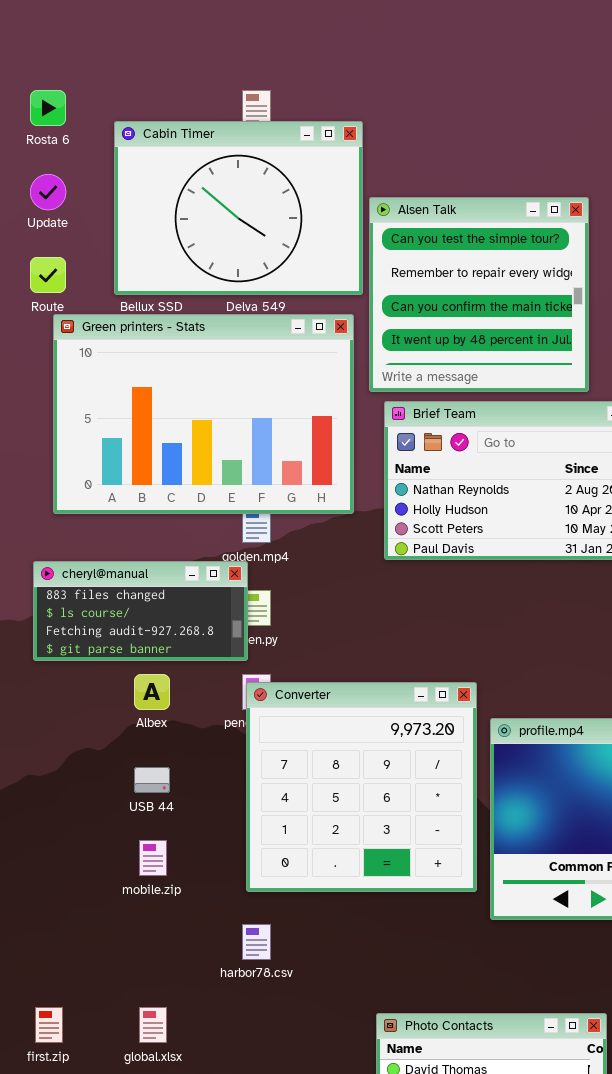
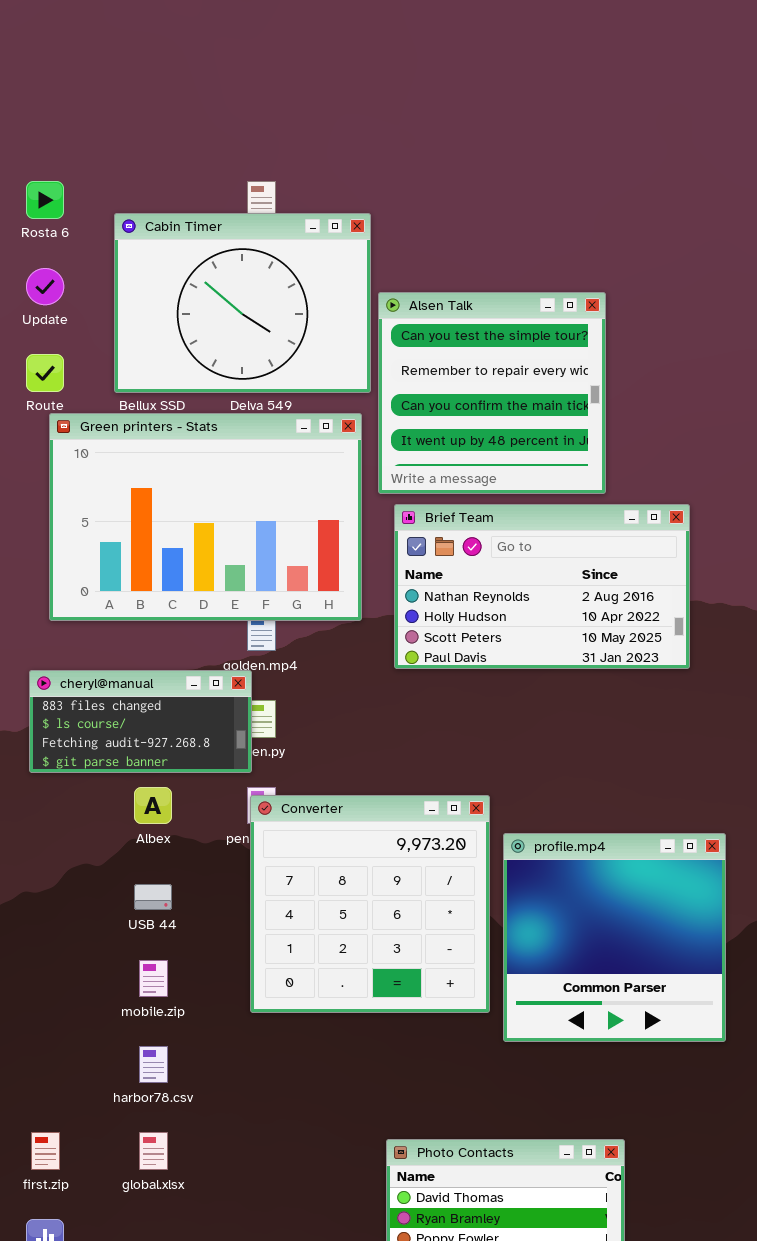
harbor78.csv: [242,924,271,960] -> [139,1046,168,1083], moved

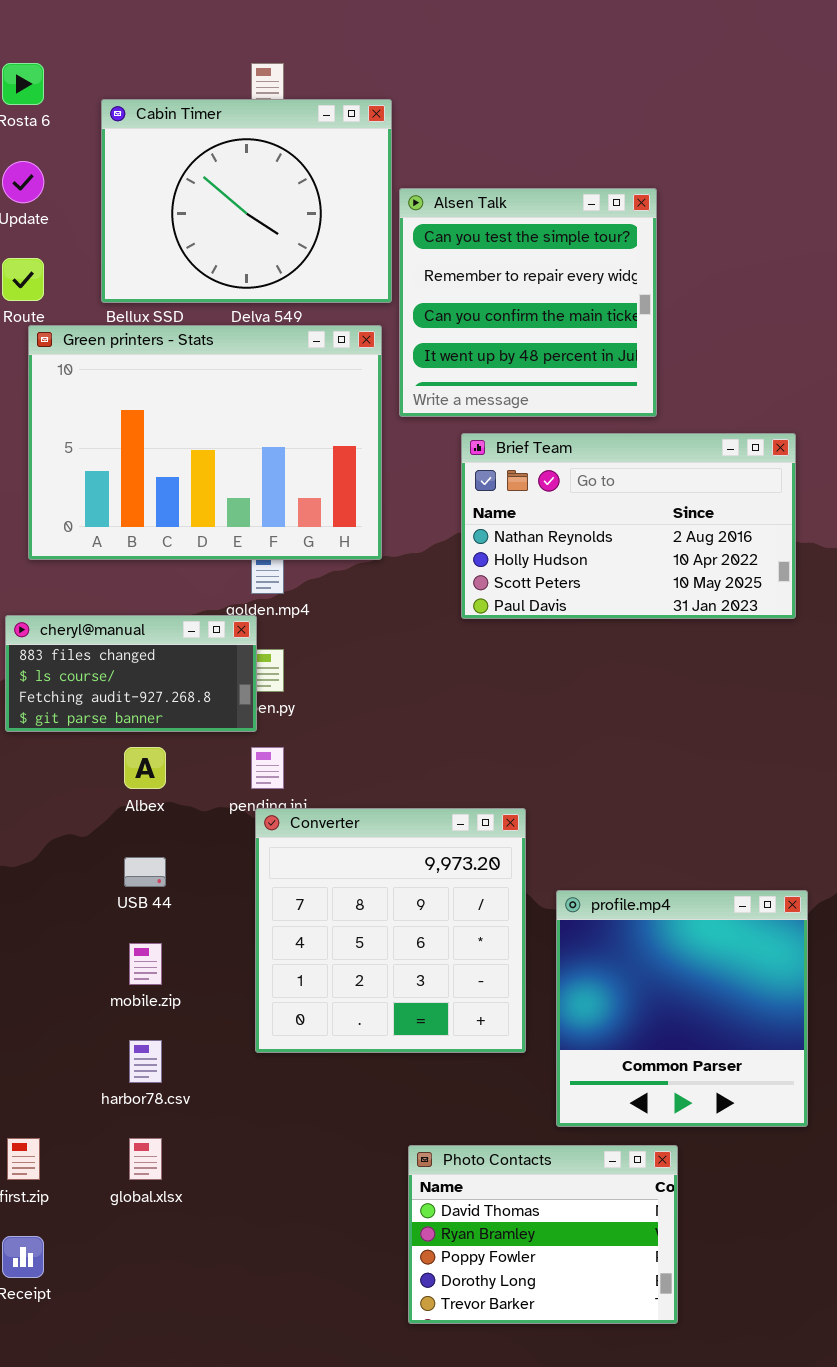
Brief Team: [394,504,690,669] -> [461,433,796,619], moved
Converter: [250,795,490,1013] -> [255,808,526,1053], moved
profile.mp4: [503,833,726,1042] -> [556,890,808,1127], moved

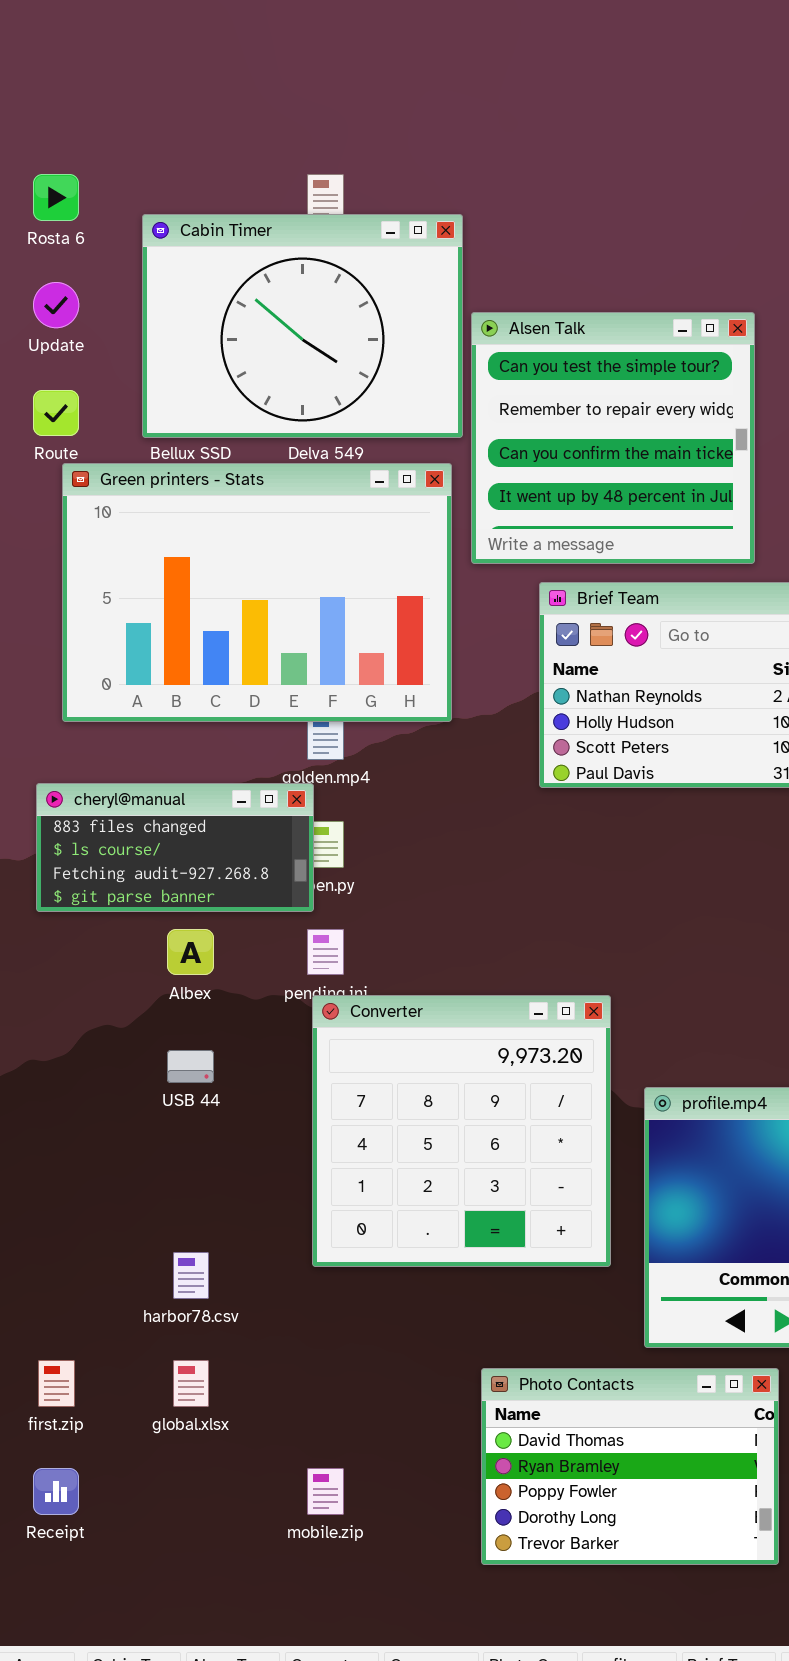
mobile.zip: [129,943,162,985] -> [307,1468,344,1515], moved

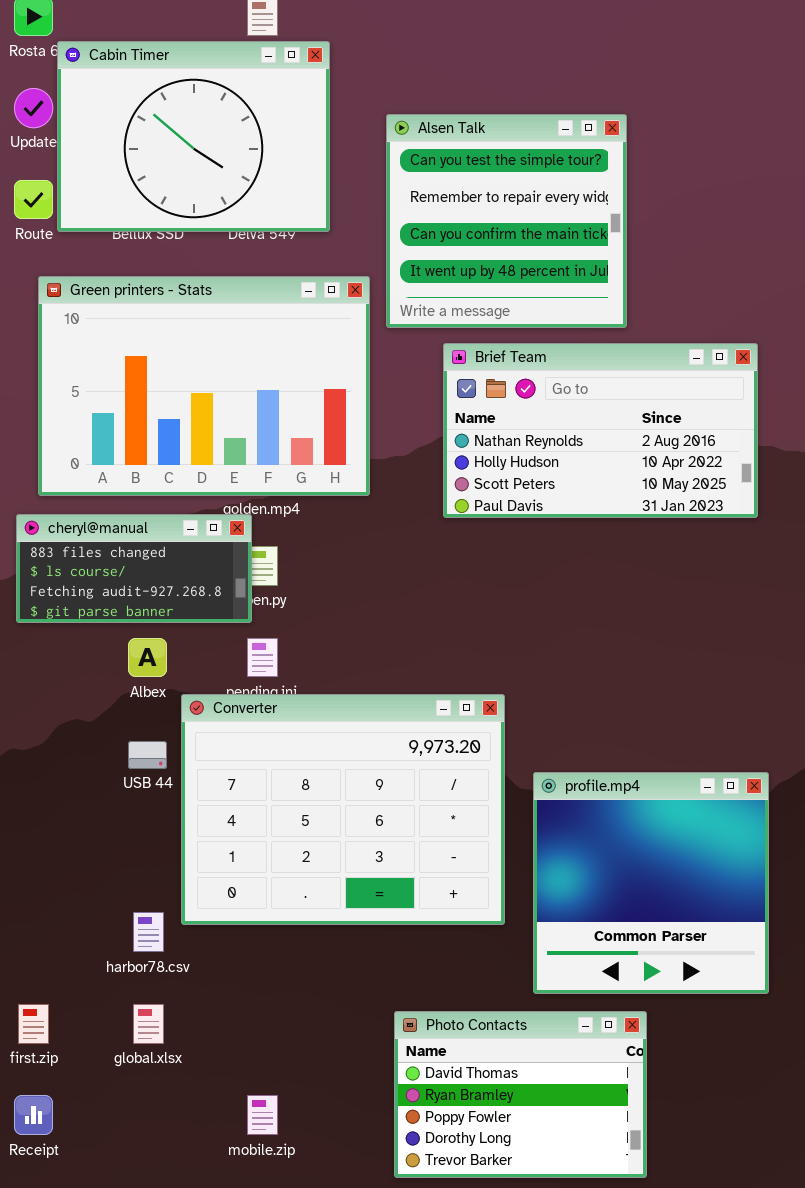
Cabin Timer: [142,214,463,438] -> [57,41,330,232], moved
Green printers - Stats: [62,463,452,722] -> [38,276,370,496], moved
Converter: [312,995,611,1267] -> [181,694,505,925], resized

